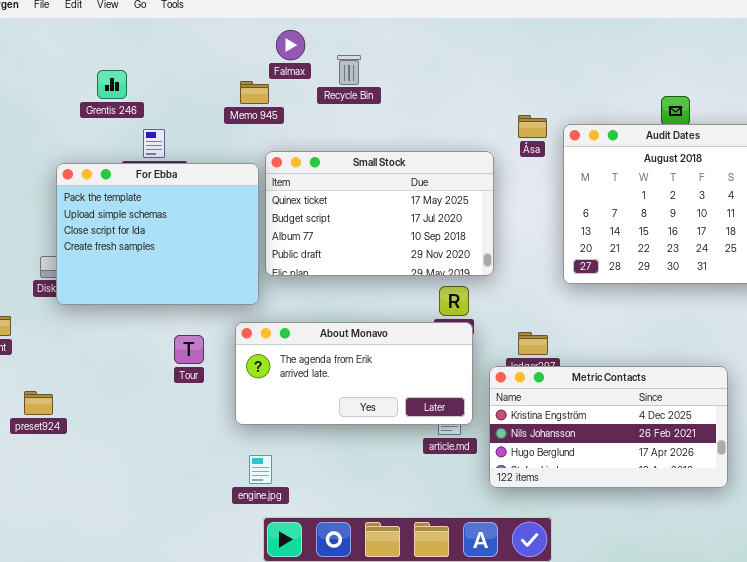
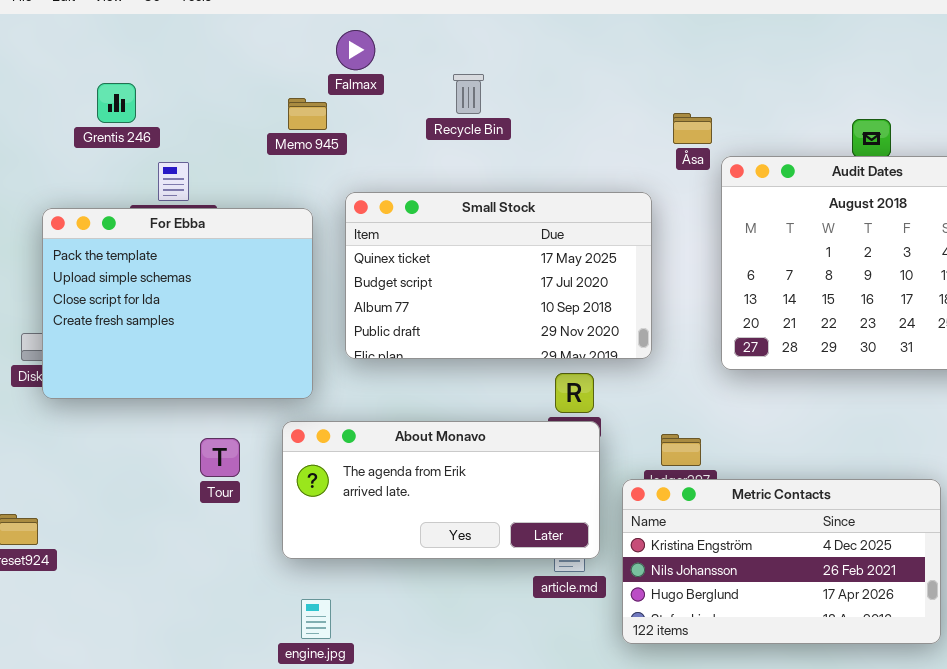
Recycle Bin: [337,55,361,85] -> [453,74,484,114], moved
Åsa: [518,115,547,138] -> [673,113,712,144], moved
Small Stock: [265,151,494,276] -> [345,192,652,359], moved

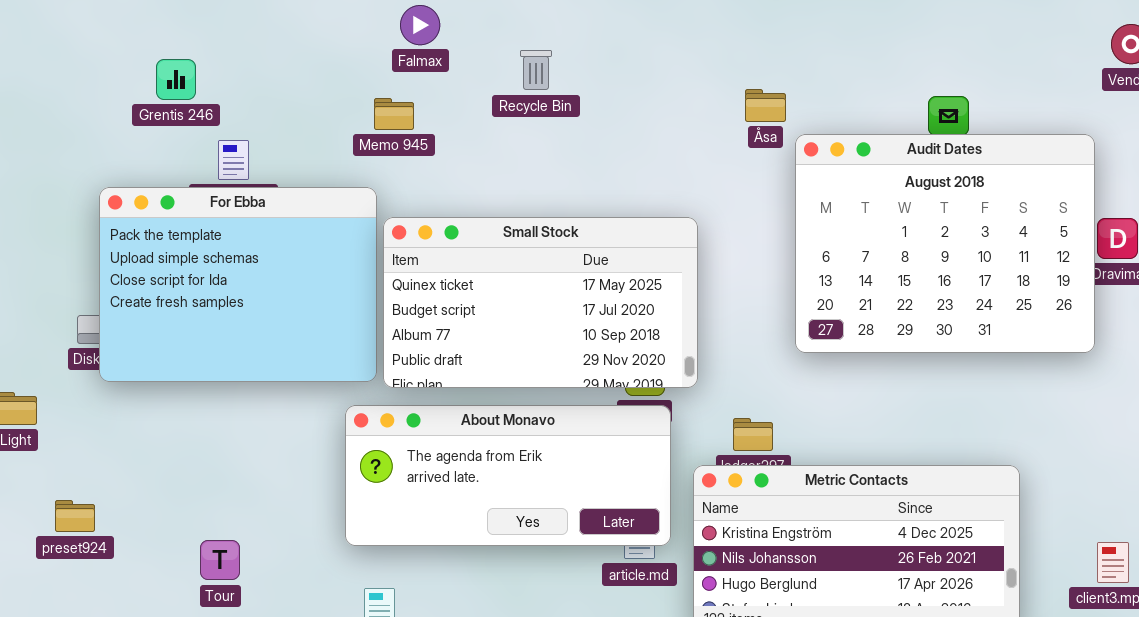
Memo 945: [288,98,327,130] -> [374,98,414,130], moved
Small Stock: [345,192,652,359] -> [383,217,698,388], moved
Tour: [200,438,240,477] -> [200,540,240,580], moved

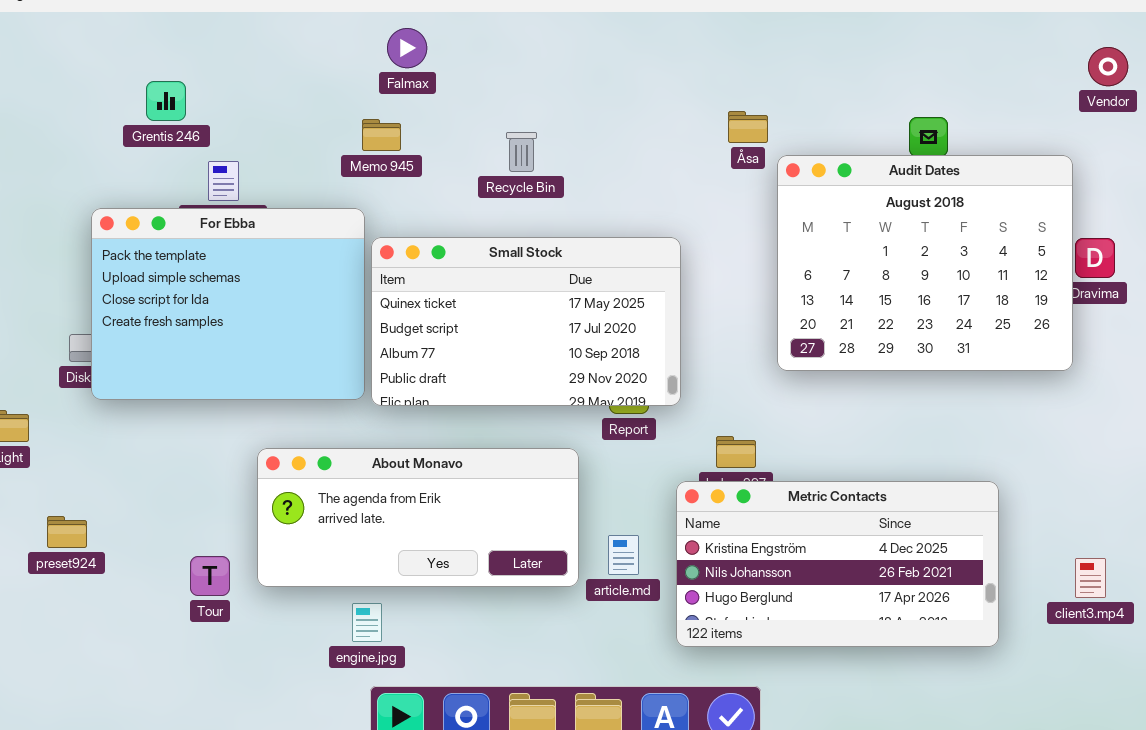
Recycle Bin: [520,50,552,90] -> [506,132,537,172], moved
About Monavo: [345,405,671,546] -> [257,448,579,587], moved

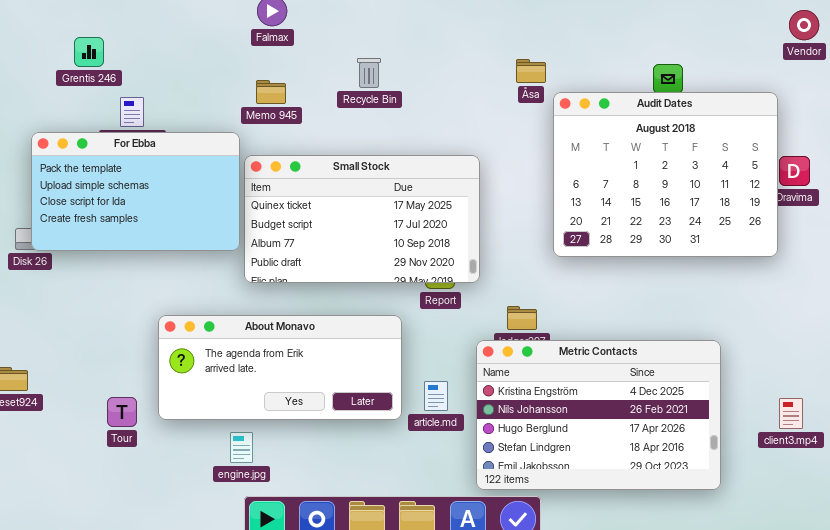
Memo 945: [362,119,401,151] -> [256,80,286,104], moved
Recycle Bin: [506,132,537,172] -> [357,58,381,88], moved
For Ebba: [91,208,365,400] -> [31,132,240,251], resized
Metric Contacts: [676,481,999,647] -> [476,340,721,490], resized

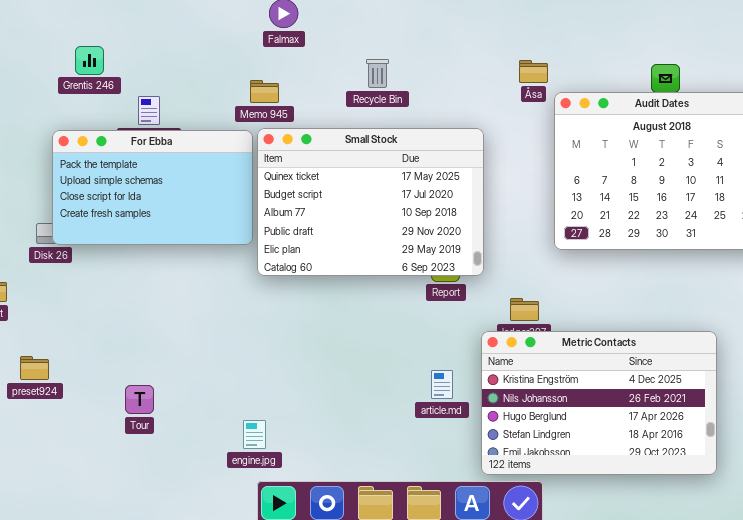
Grentis 246: [74,37,104,67] -> [75,46,104,75], moved
Memo 945: [256,80,286,104] -> [250,80,279,103], moved
Small Stock: [244,155,480,283] -> [257,128,484,276], resized
About Monavo: [158,315,402,420] -> none, closed

